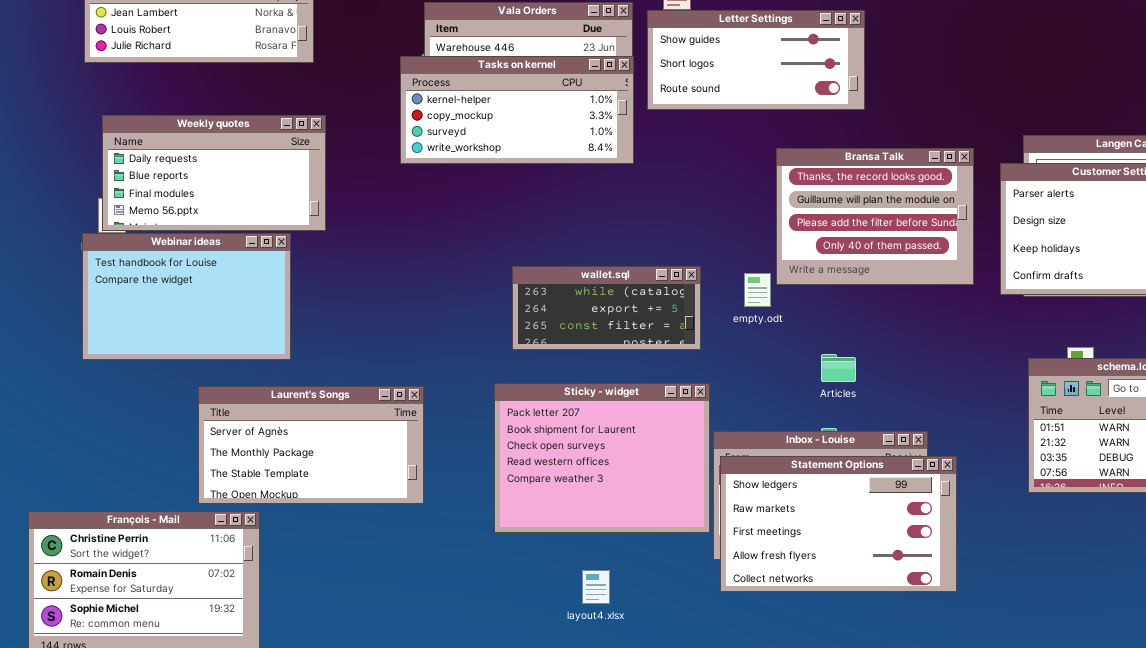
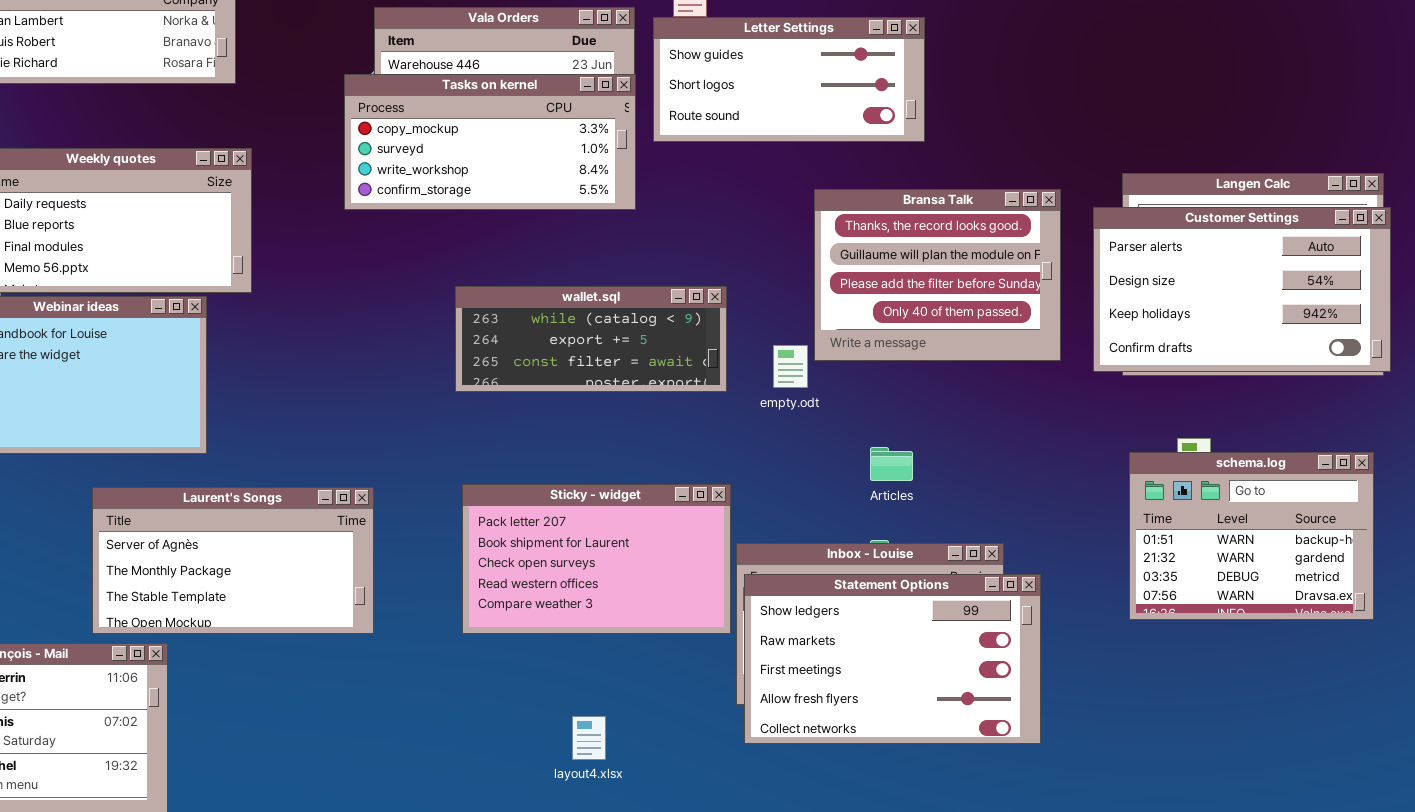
Tasks on kernel: [400,56,634,164] -> [344,74,636,210], scrolled down 1 row
wallet.sql: [512,266,701,350] -> [455,286,727,392], moved, resized
Sticky - widget: [494,383,710,533] -> [462,484,731,634], resized

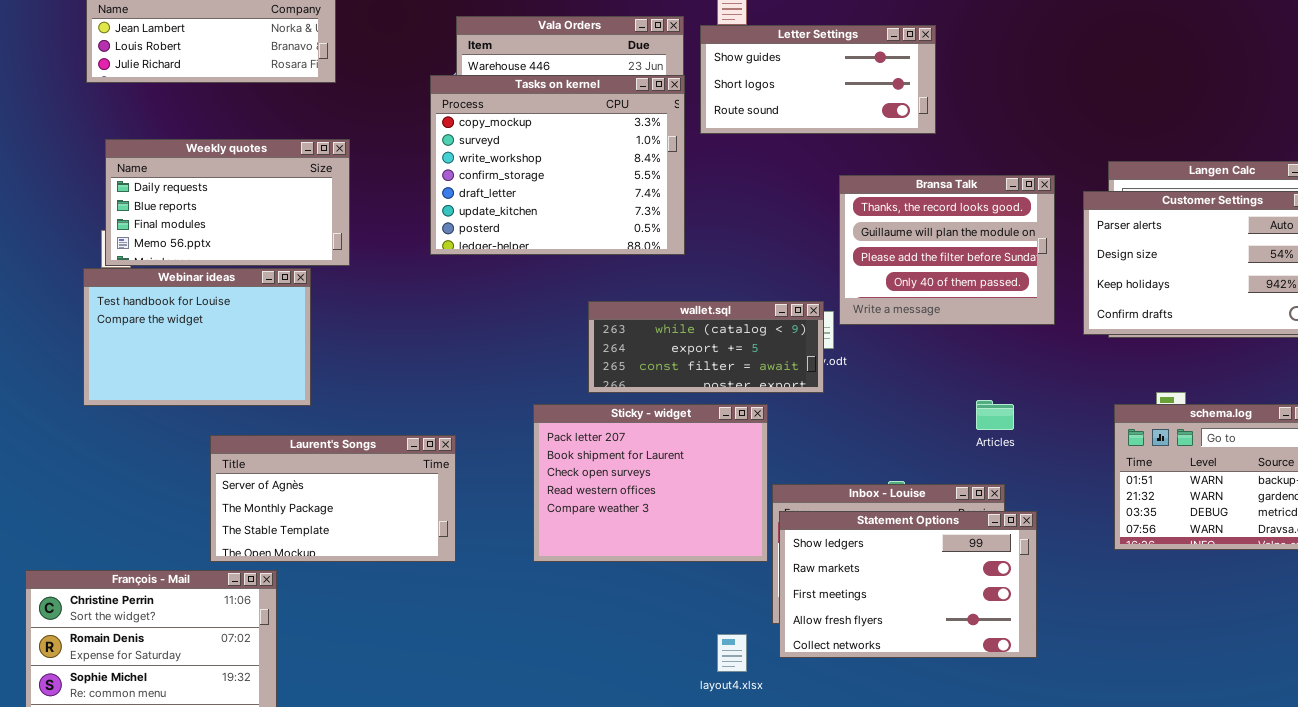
Tasks on kernel: [344,74,636,210] -> [430,75,685,255], resized
wallet.sql: [455,286,727,392] -> [588,301,824,393], moved
Articles: [870,447,913,481] -> [976,400,1014,430], moved
Sticky - widget: [462,484,731,634] -> [533,404,768,562], resized
layout4.xlsx: [572,716,606,760] -> [717,634,747,672], moved

